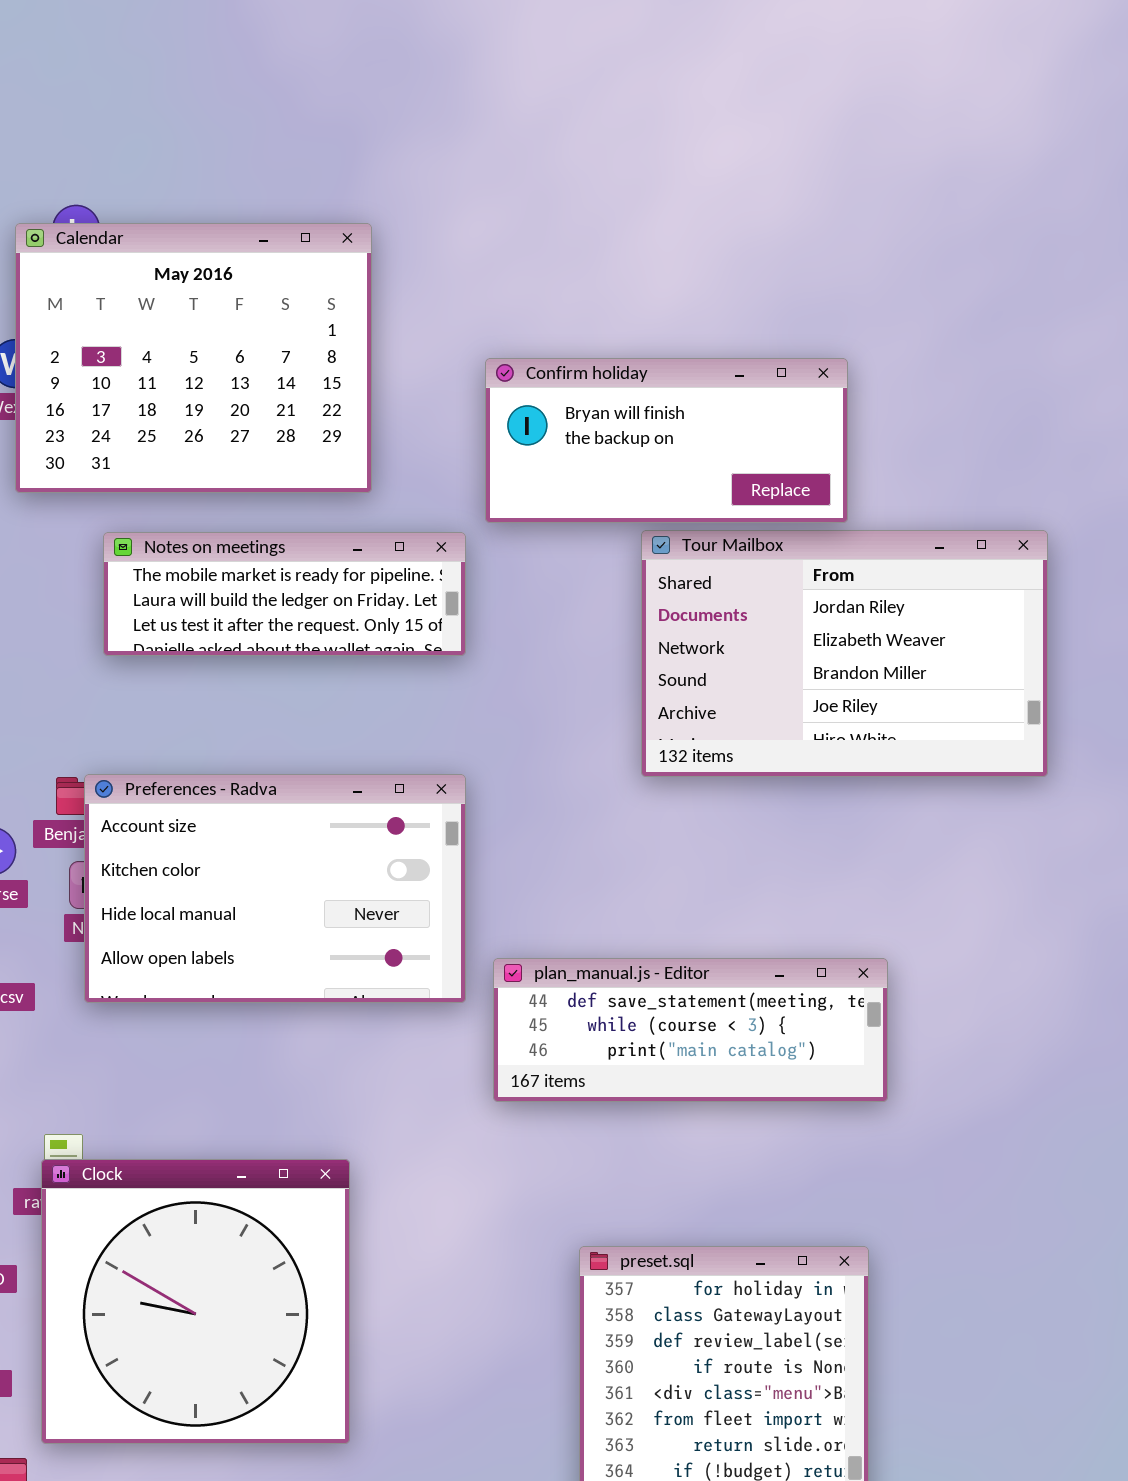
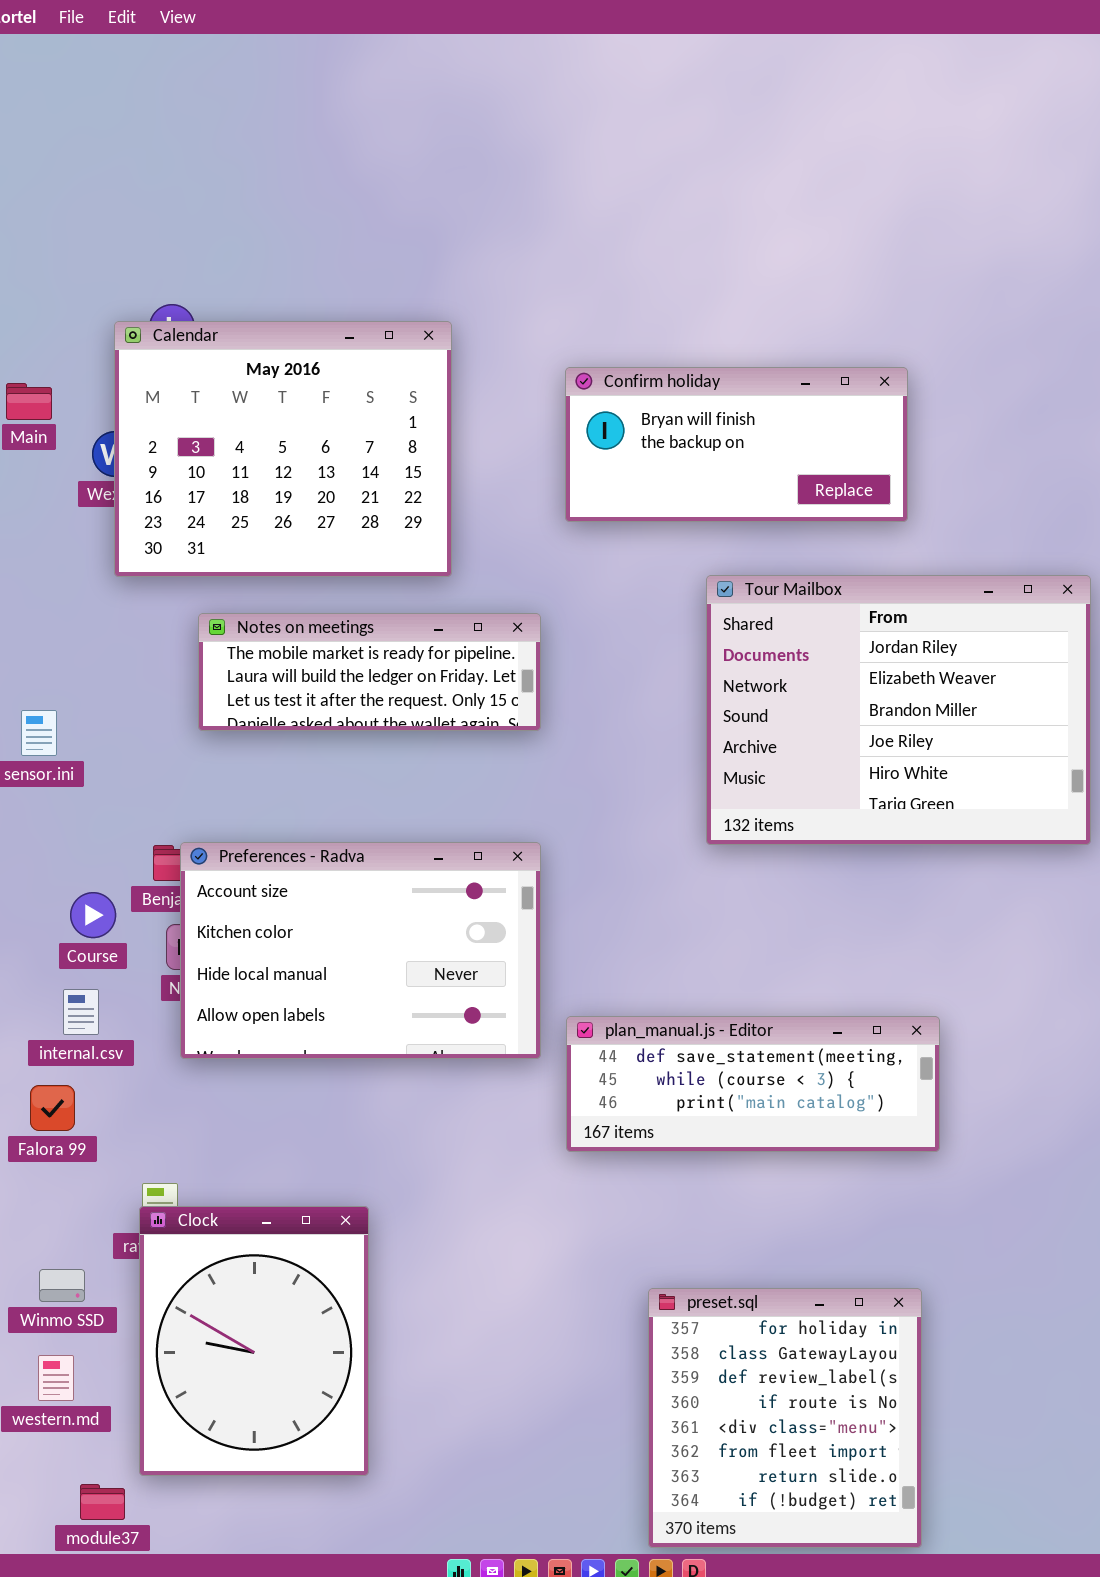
Confirm holiday: [485,358,848,523] -> [565,367,908,522], moved
Tour Mailbox: [641,530,1048,777] -> [706,575,1091,845], resized
Clock: [41,1159,350,1444] -> [139,1206,369,1476], resized

